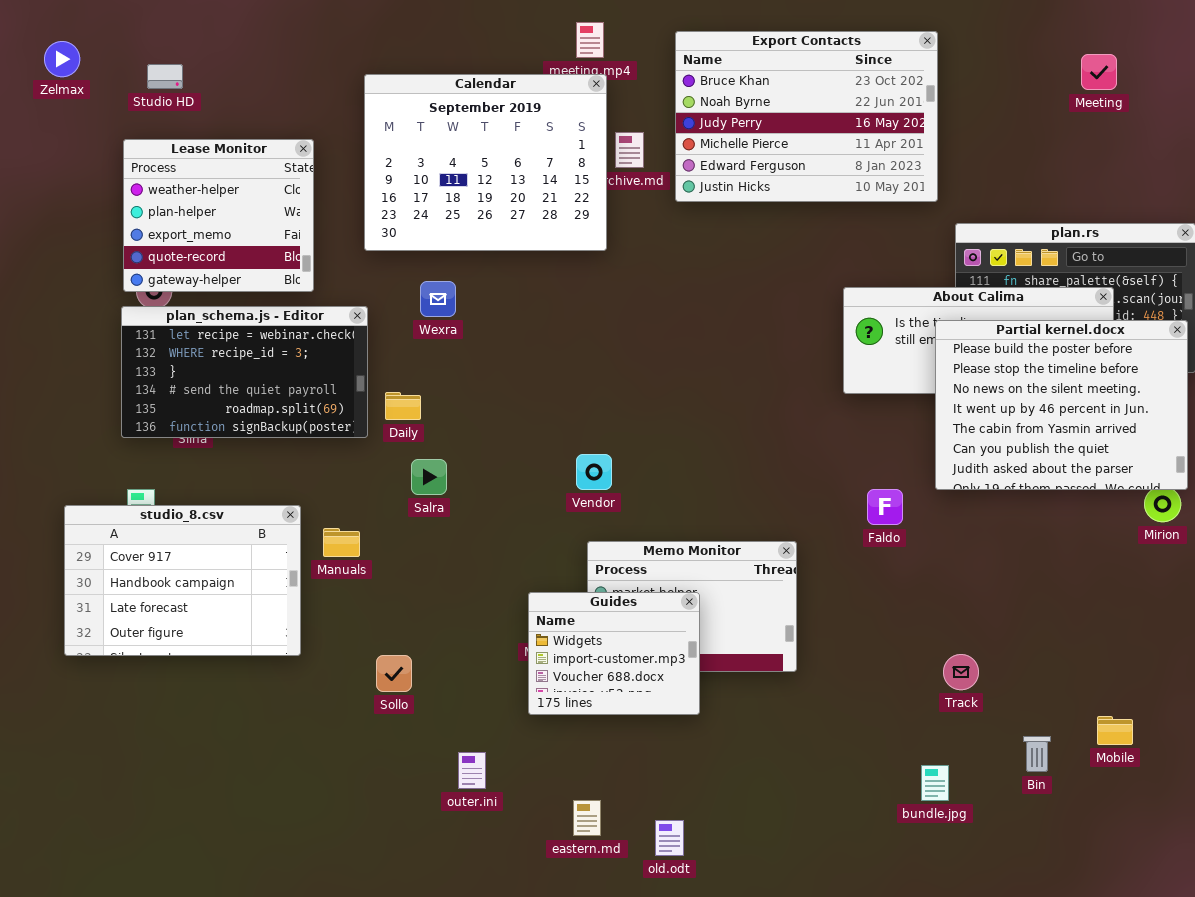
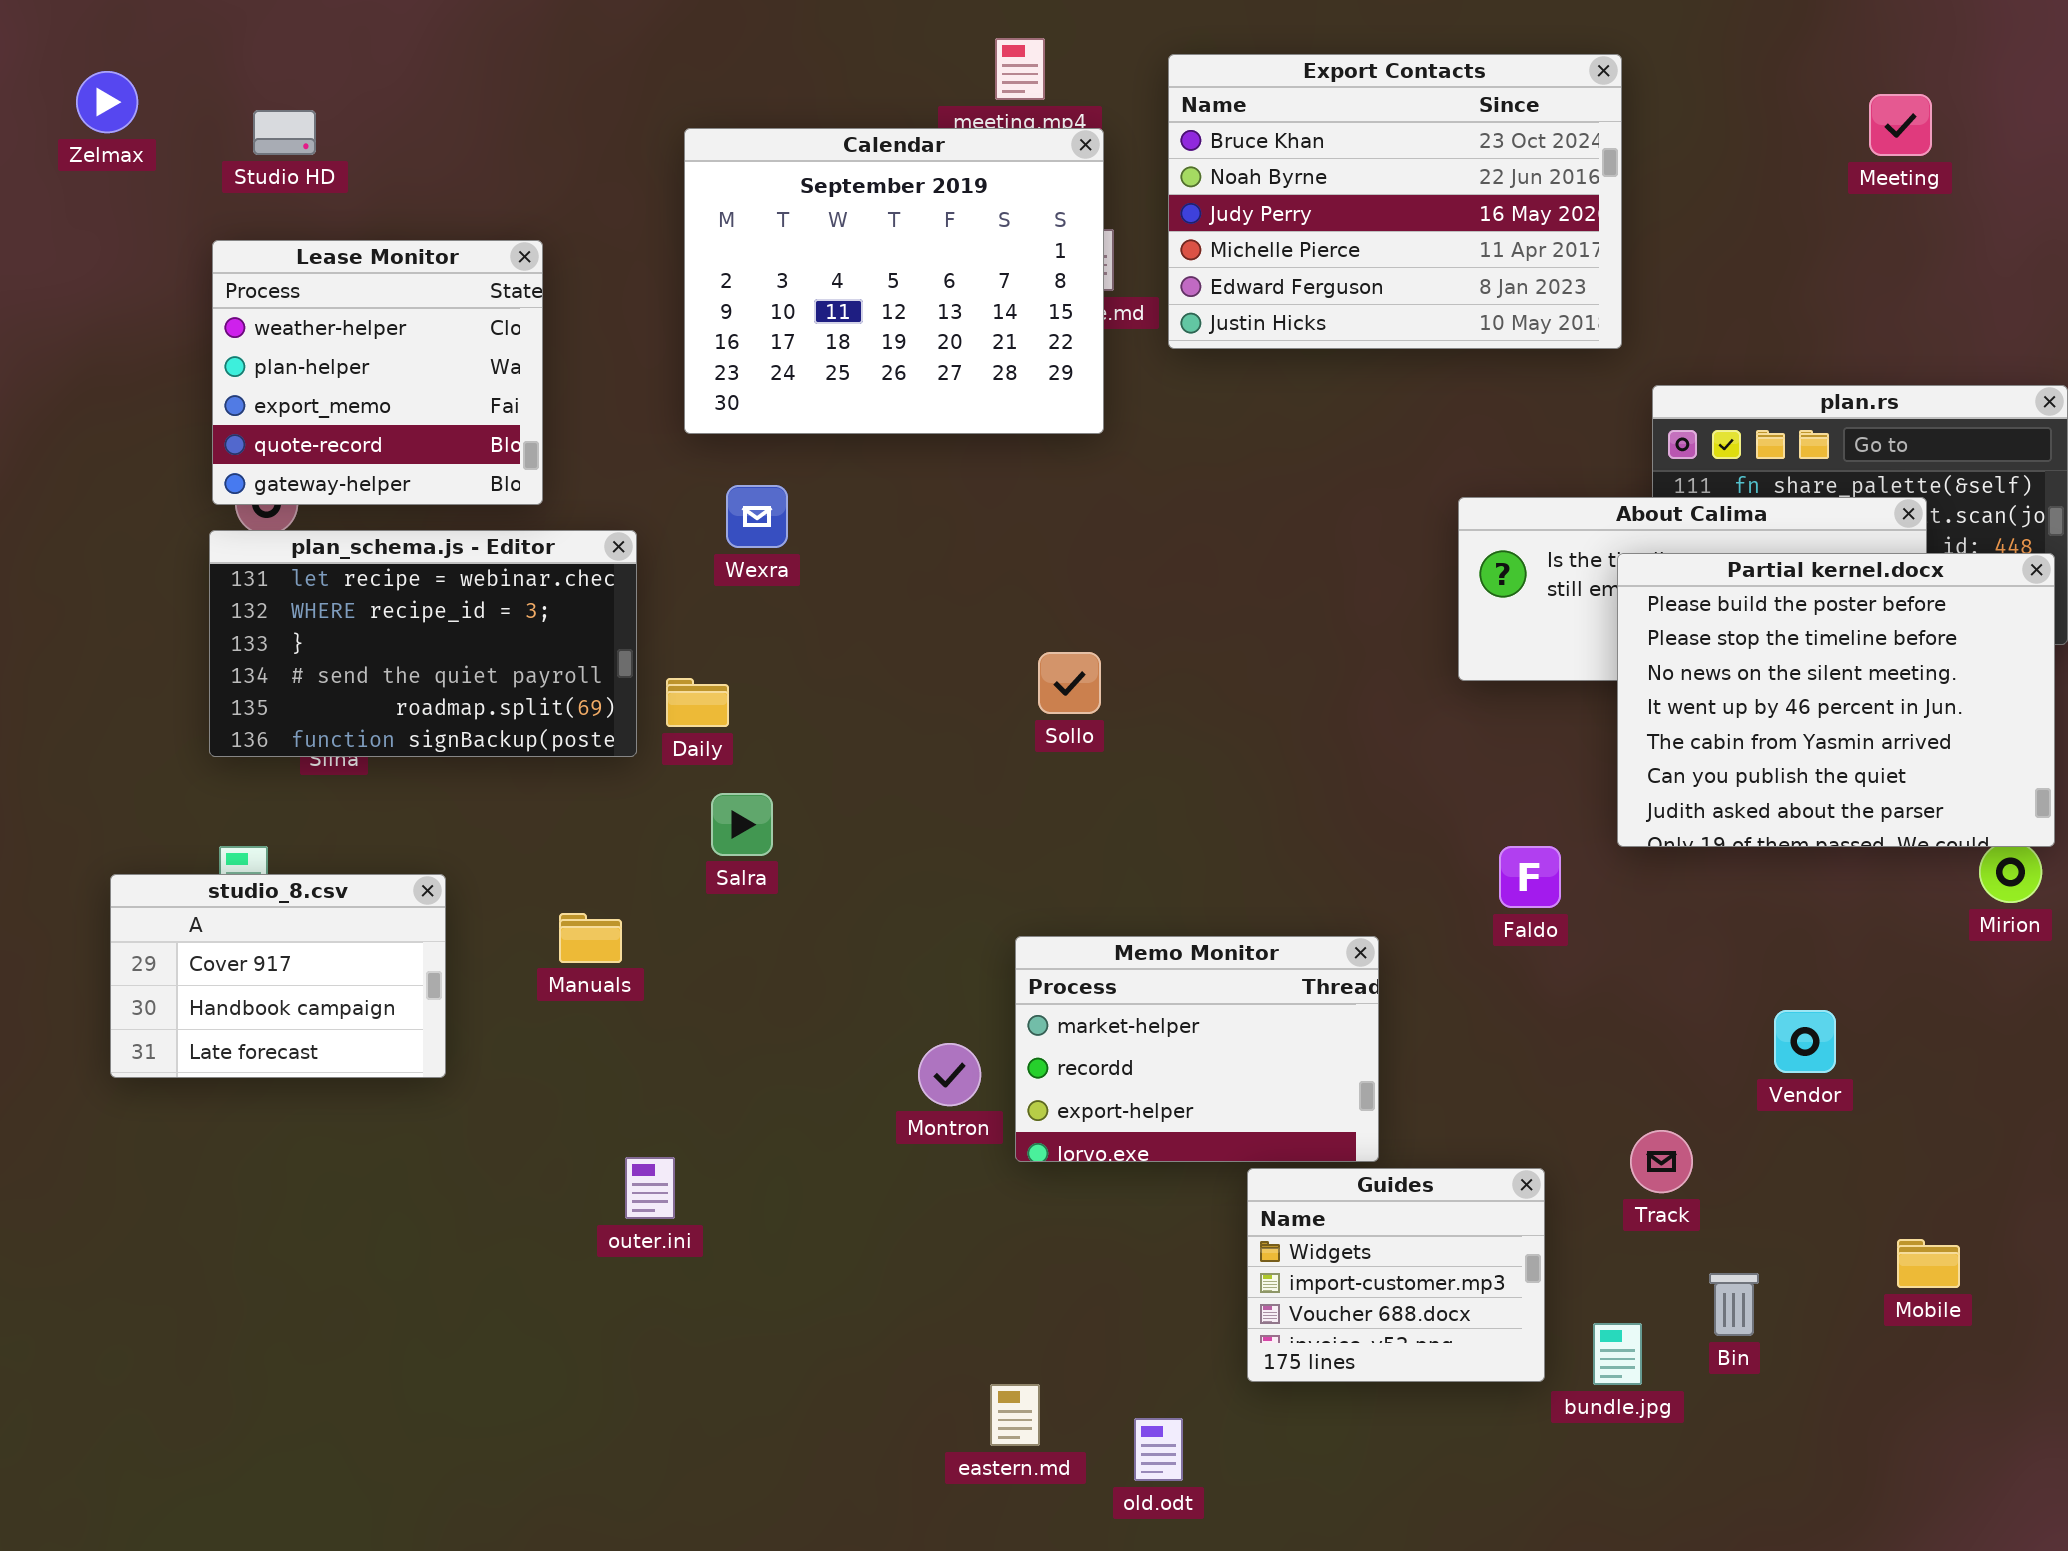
Calendar: [364,74,607,251] -> [684,128,1104,434], moved
Vendor: [576,454,612,490] -> [1774,1010,1836,1073], moved
studio_8.csv: [64,505,301,656] -> [110,874,446,1078], resized
Guides: [528,592,700,715] -> [1247,1168,1545,1382], moved
Sollo: [376,655,412,692] -> [1038,652,1101,714], moved
Bin: [1023,736,1051,772] -> [1709,1273,1759,1336], moved
outer.ini: [458,752,486,789] -> [625,1157,675,1219], moved

